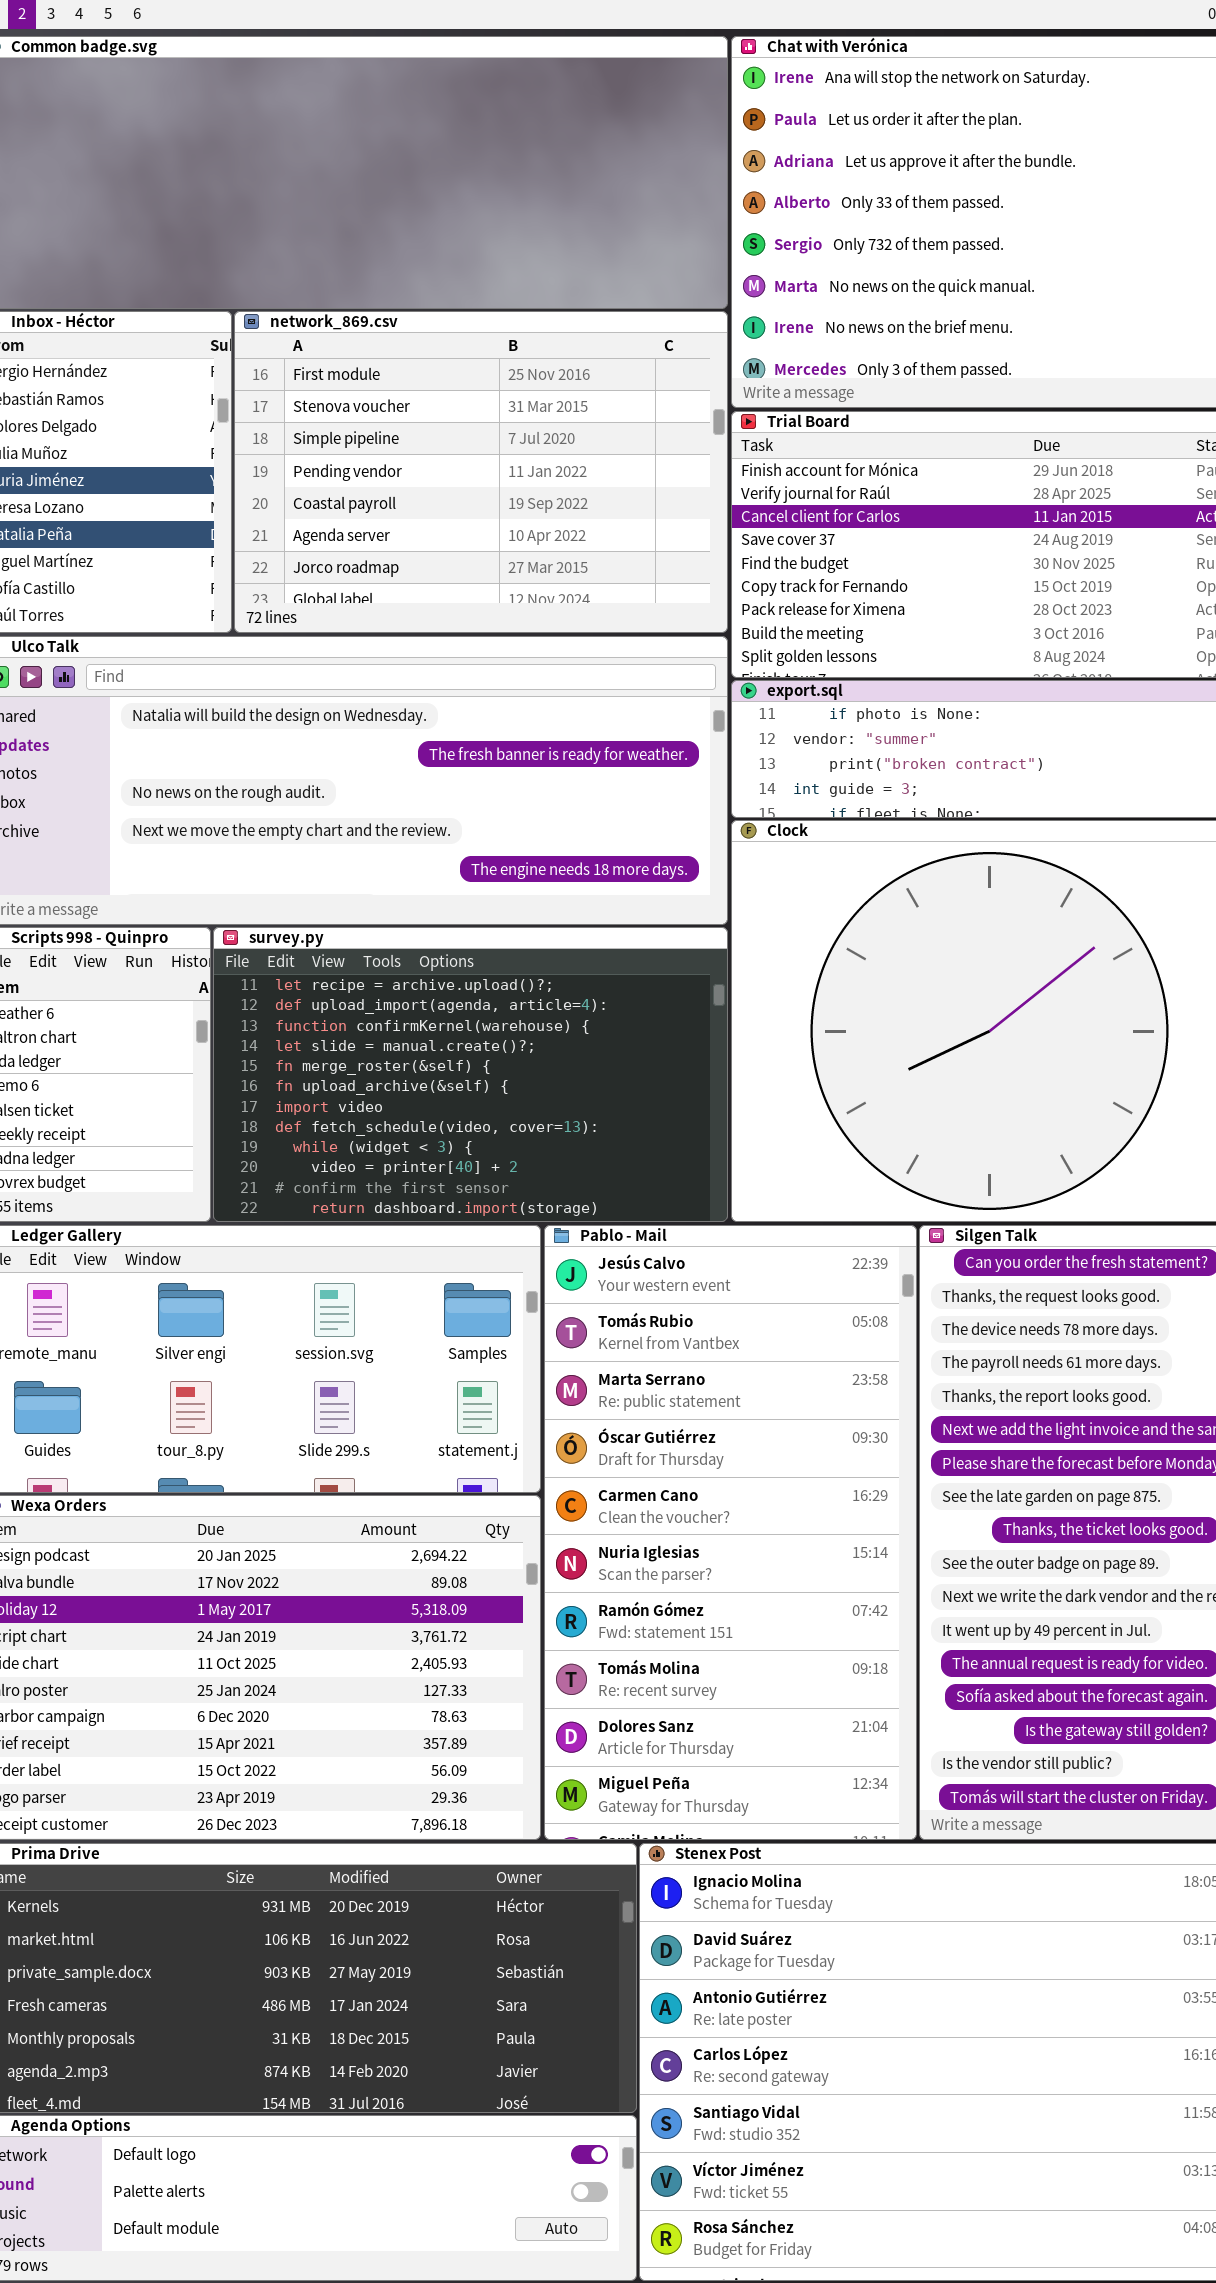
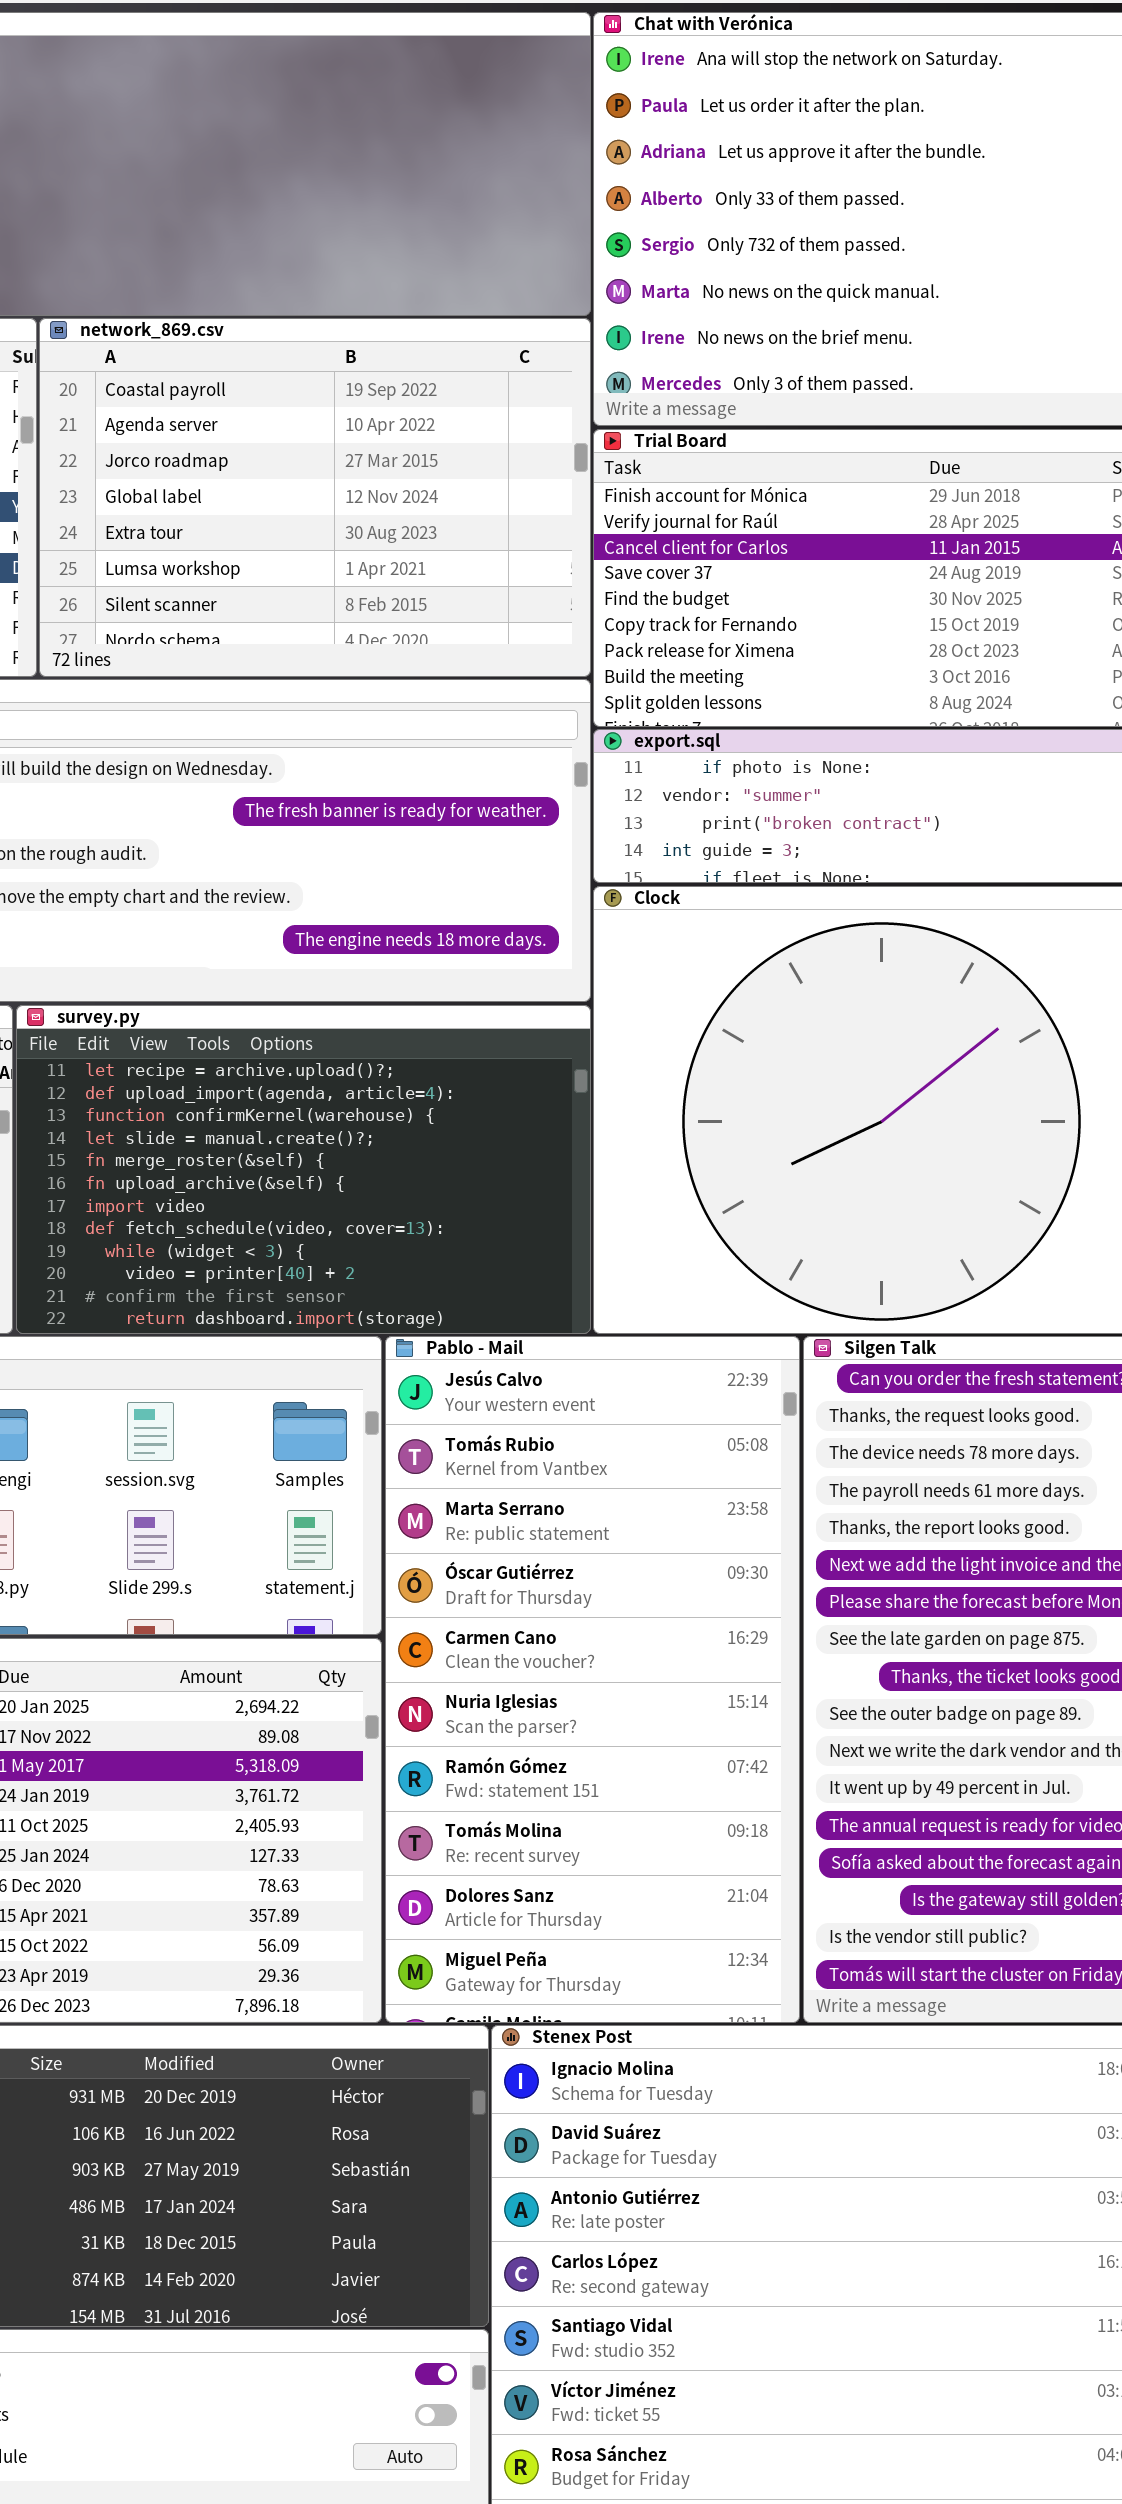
network_869.csv: [234,311,728,633] -> [39,318,591,677], scrolled down 4 rows

